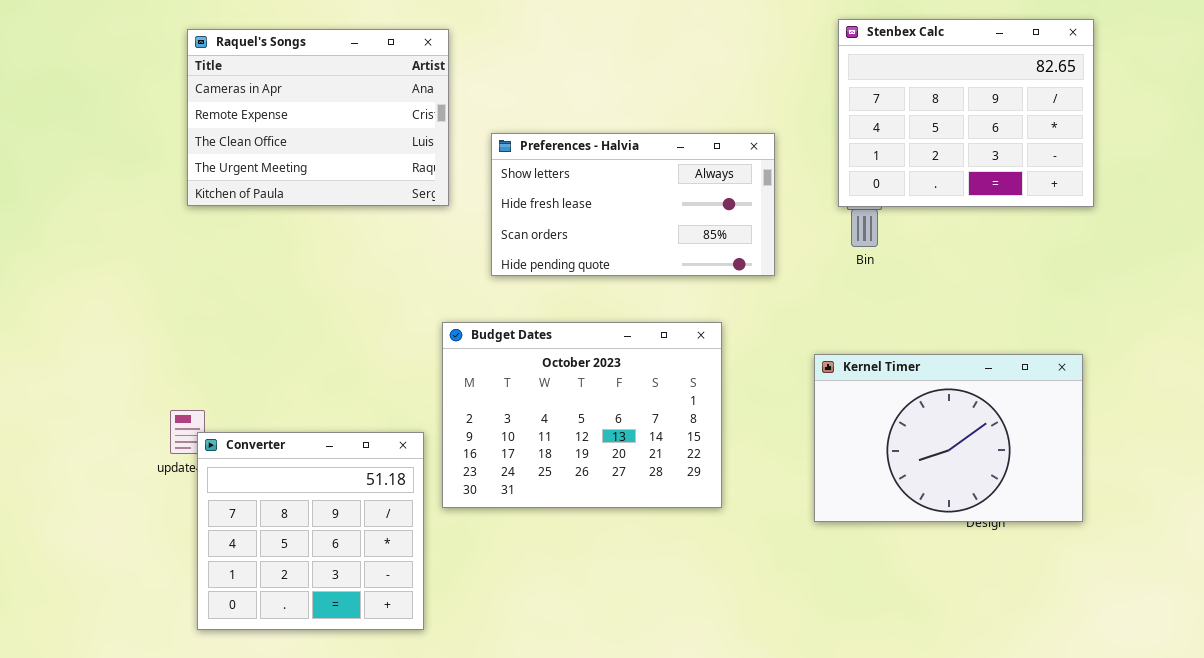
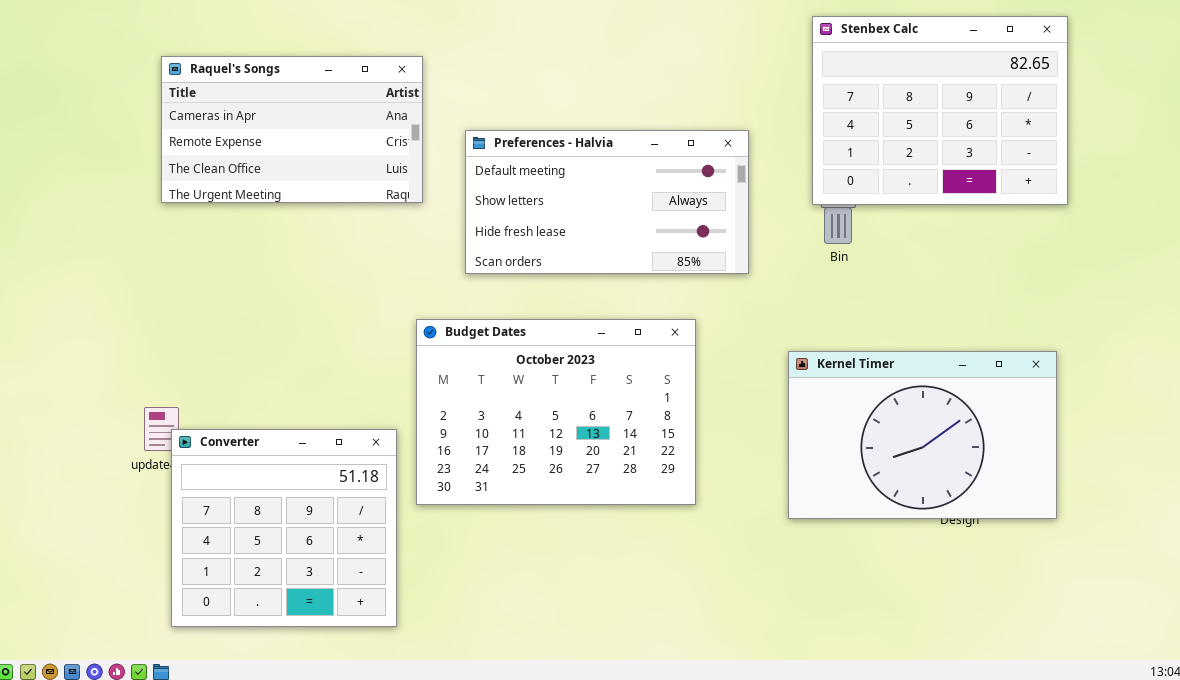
Raquel's Songs: [187,29,449,206] -> [161,56,423,203], resized
Preferences - Halvia: [491,133,775,276] -> [465,130,749,274], scrolled up 1 row

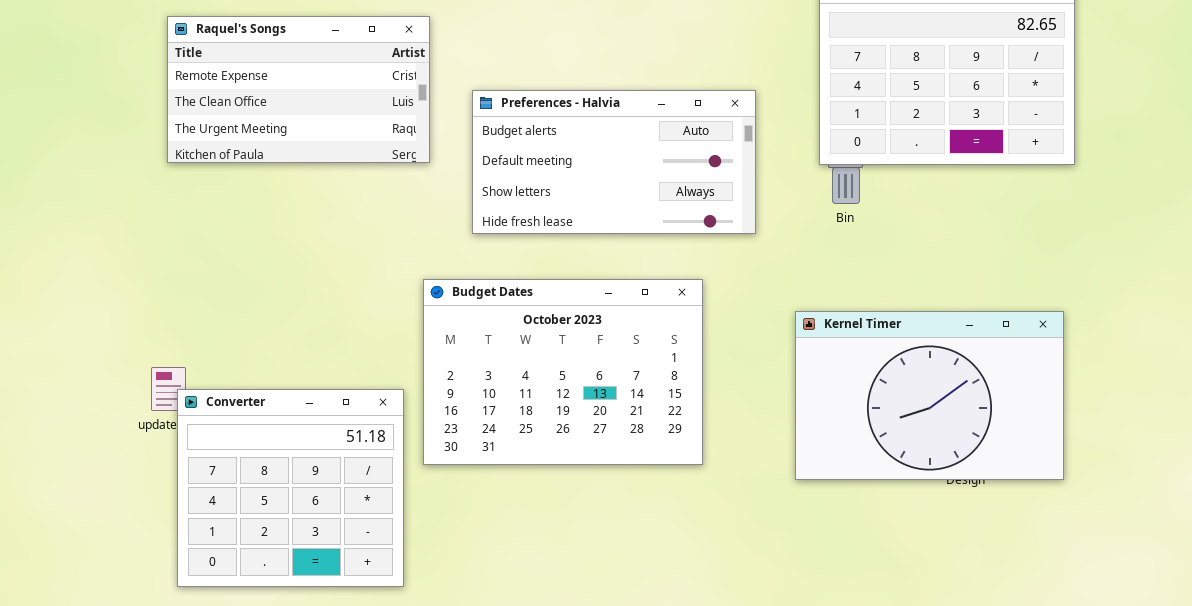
Raquel's Songs: [161,56,423,203] -> [167,16,430,163], scrolled down 1 row
Preferences - Halvia: [465,130,749,274] -> [472,90,756,234], scrolled up 1 row

